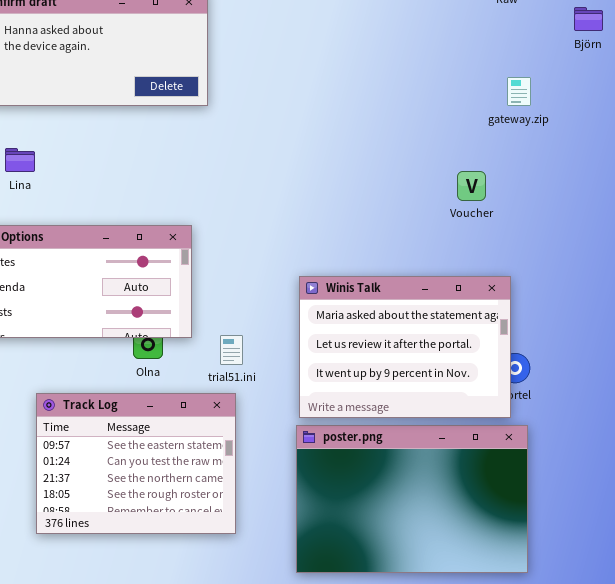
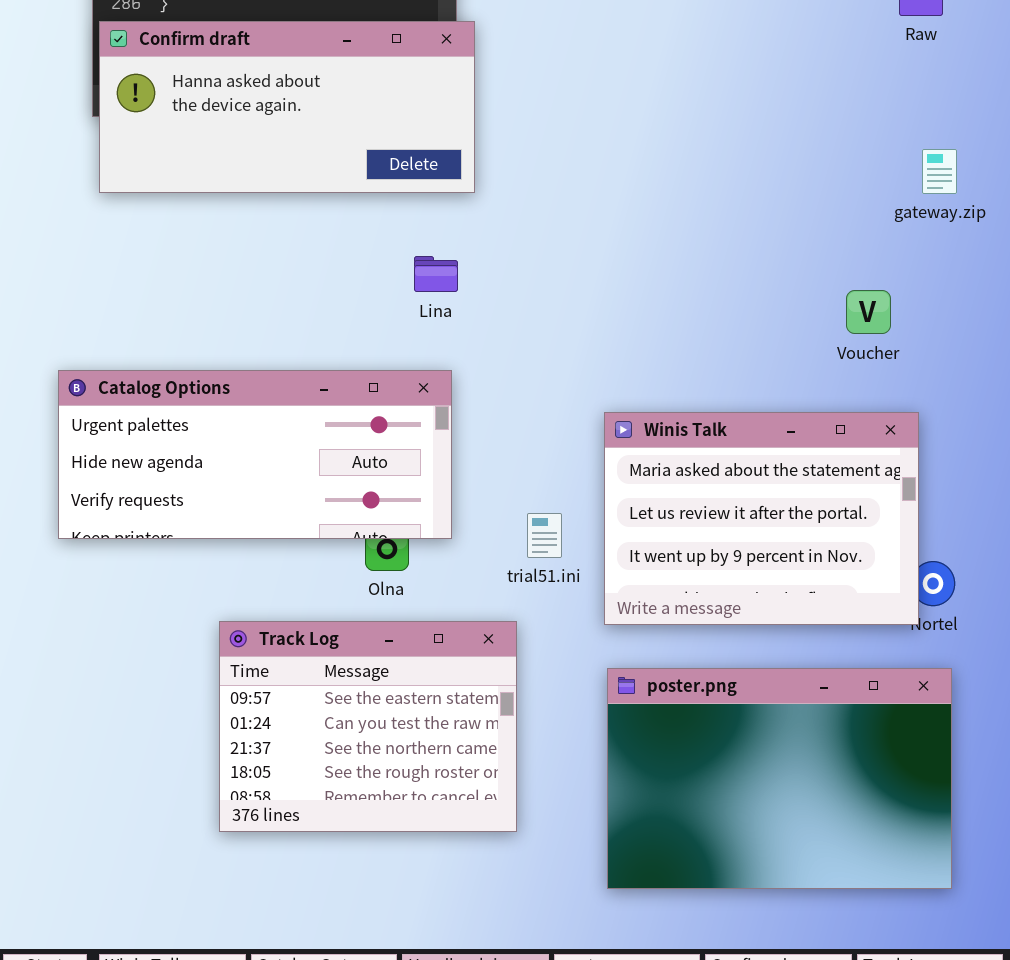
Lina: [5,148,35,172] -> [414,256,458,292], moved
Winis Talk: [299,276,511,418] -> [604,412,919,625], moved
trial51.ini: [220,335,243,365] -> [527,513,562,558], moved

